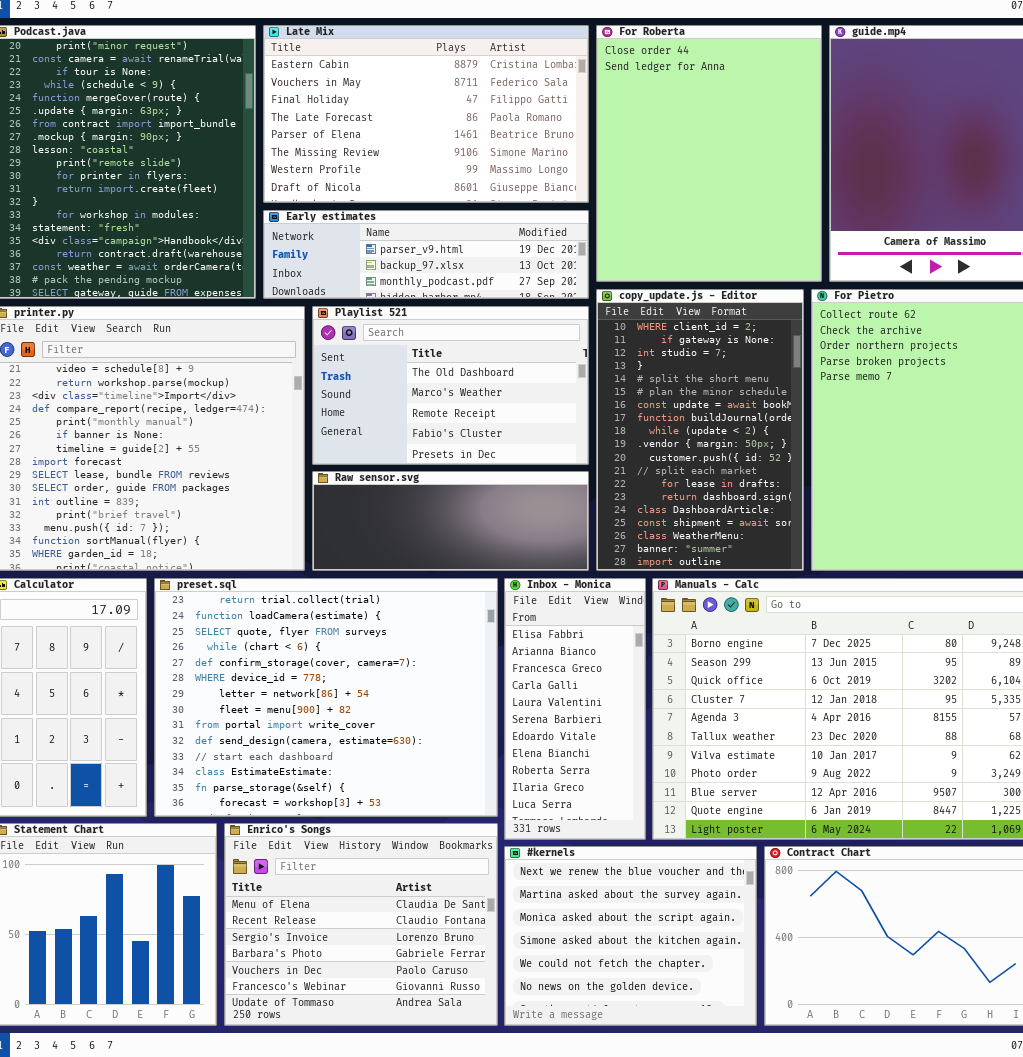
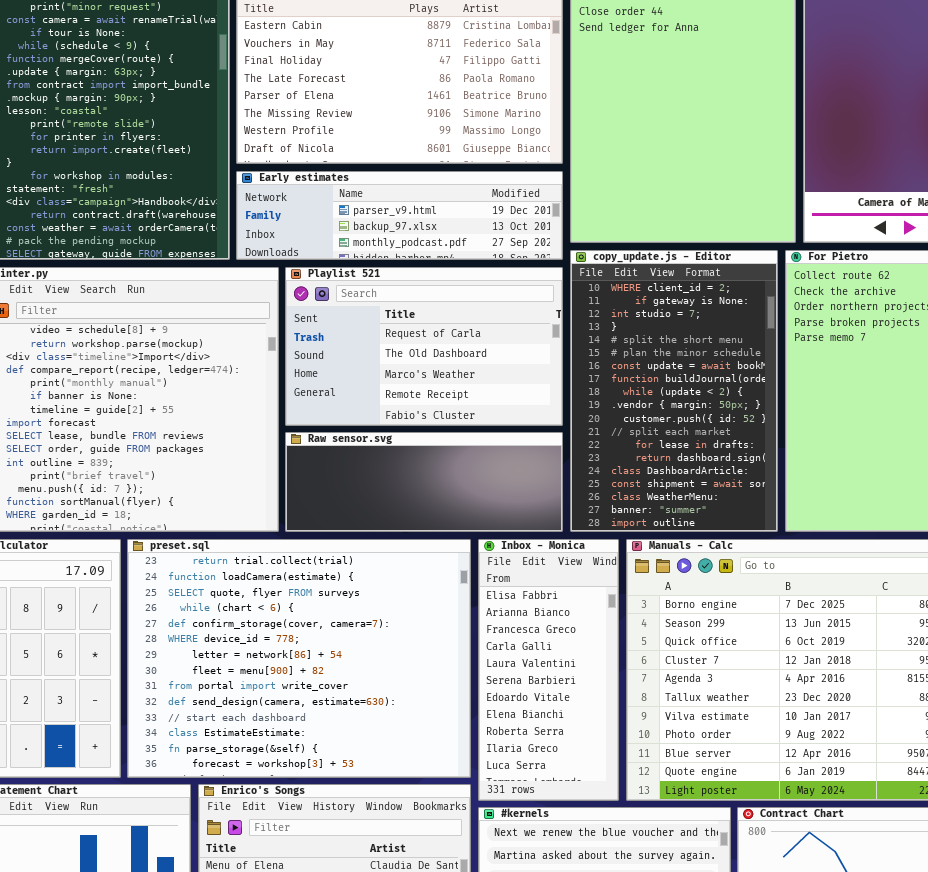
Playlist 521: [312,306,589,465] -> [285,267,563,426], scrolled up 1 row

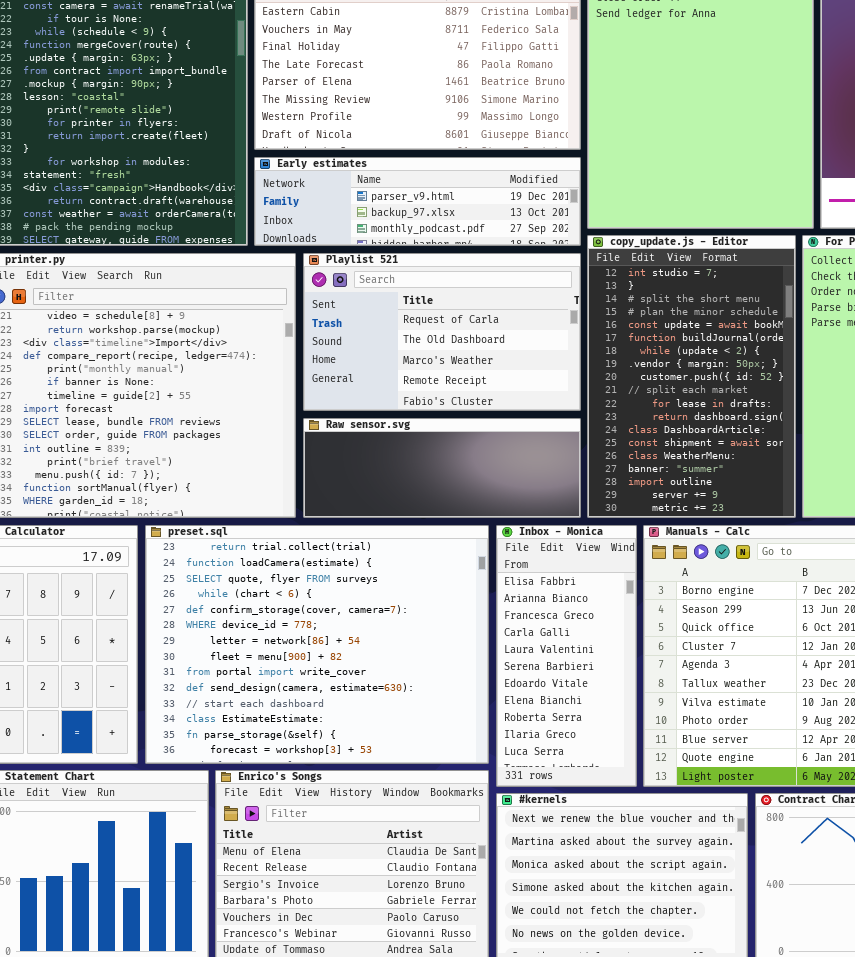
copy_update.js - Editor: [570,250,778,532] -> [587,235,796,518], scrolled down 2 rows

